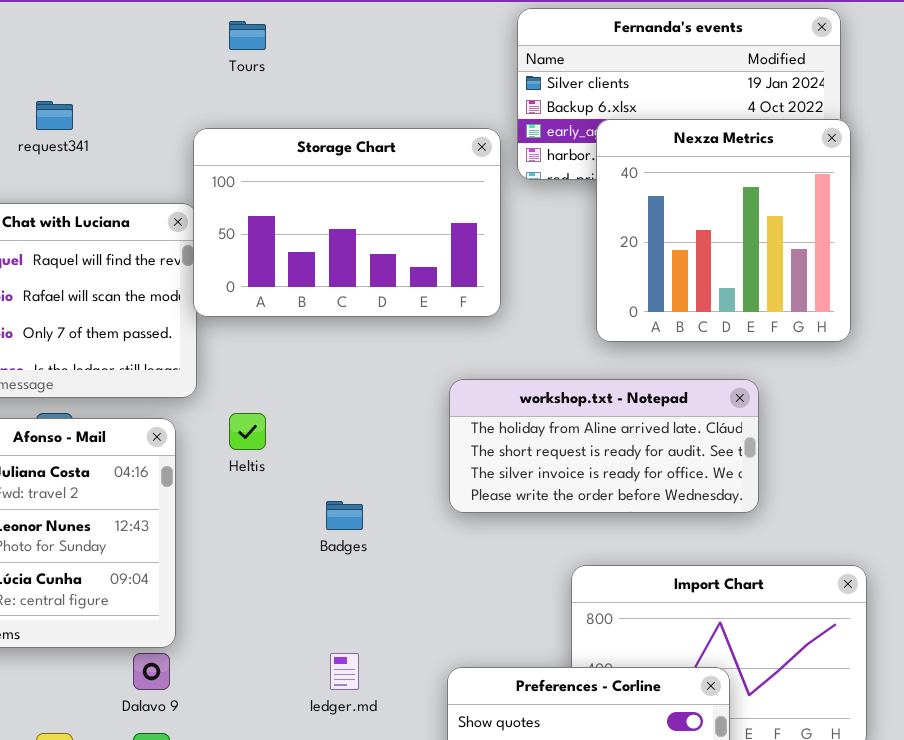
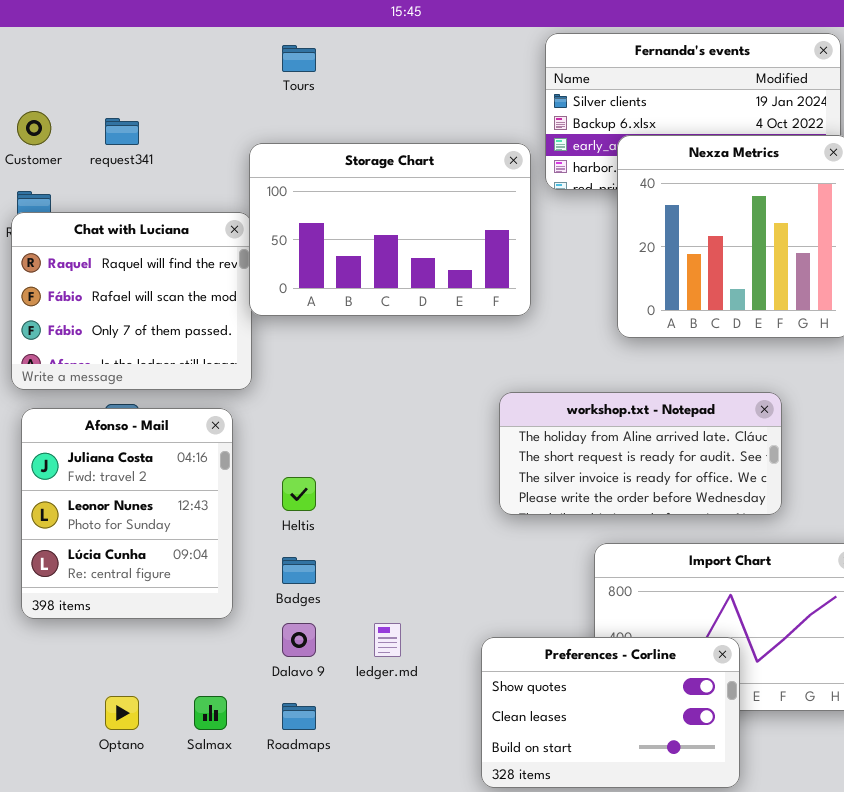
workshop.txt - Notepad: [449,379,759,513] -> [499,392,782,515], moved
Heltis: [229,413,266,450] -> [282,477,316,511], moved
Badges: [326,501,363,530] -> [282,557,316,584], moved
Dalavo 9: [133,653,170,690] -> [282,623,316,657], moved

